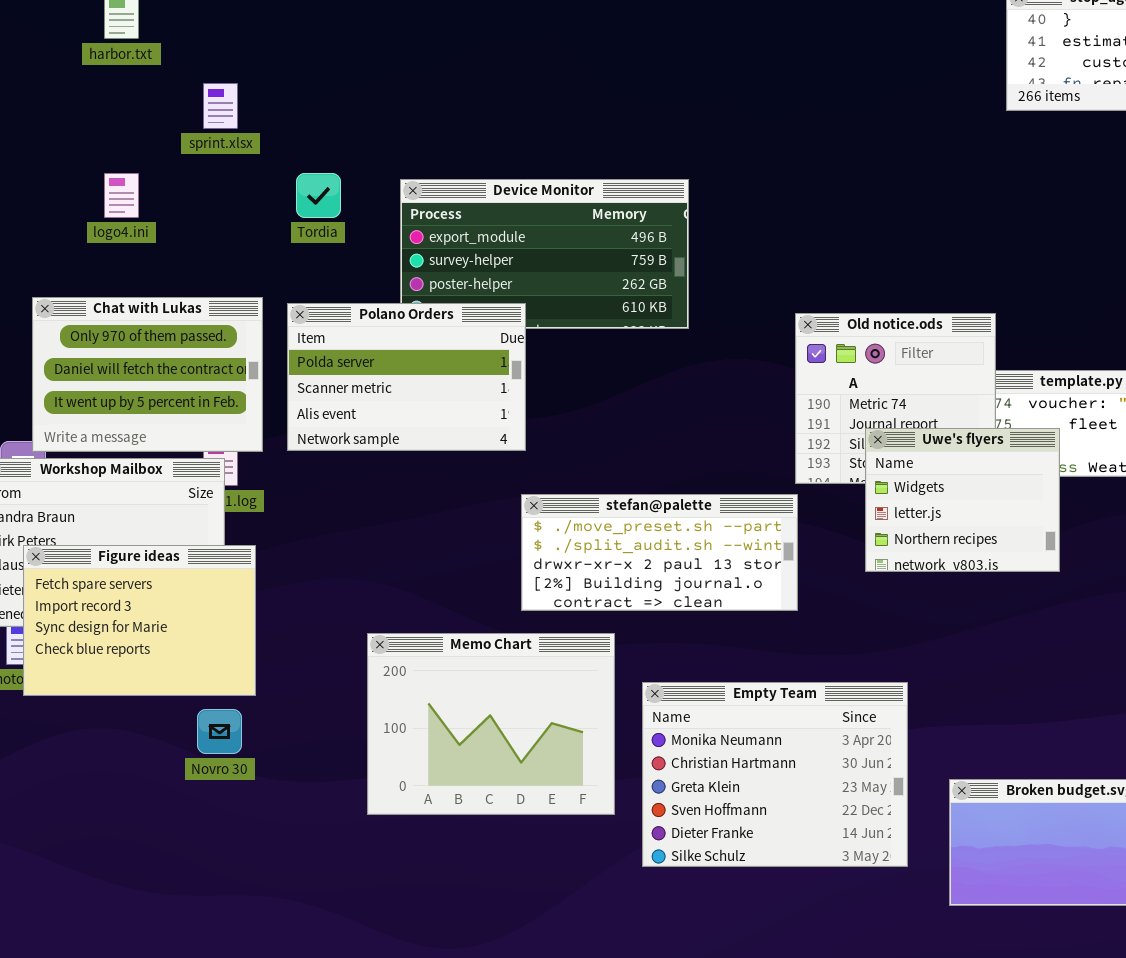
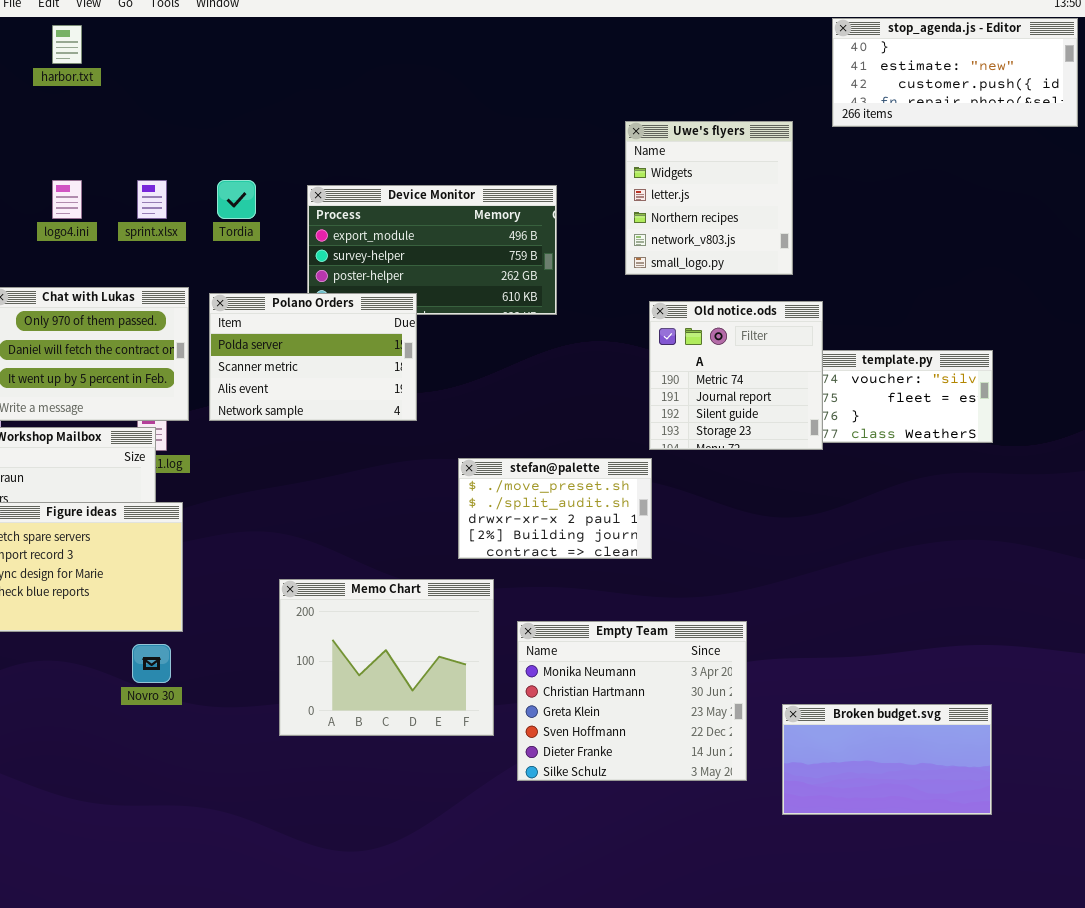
sprint.xlsx: [203,83,238,129] -> [137,180,167,219], moved
Uwe's flyers: [865,428,1060,572] -> [625,121,793,275], moved, resized
stefan@palette: [521,494,798,611] -> [458,458,652,559], resized

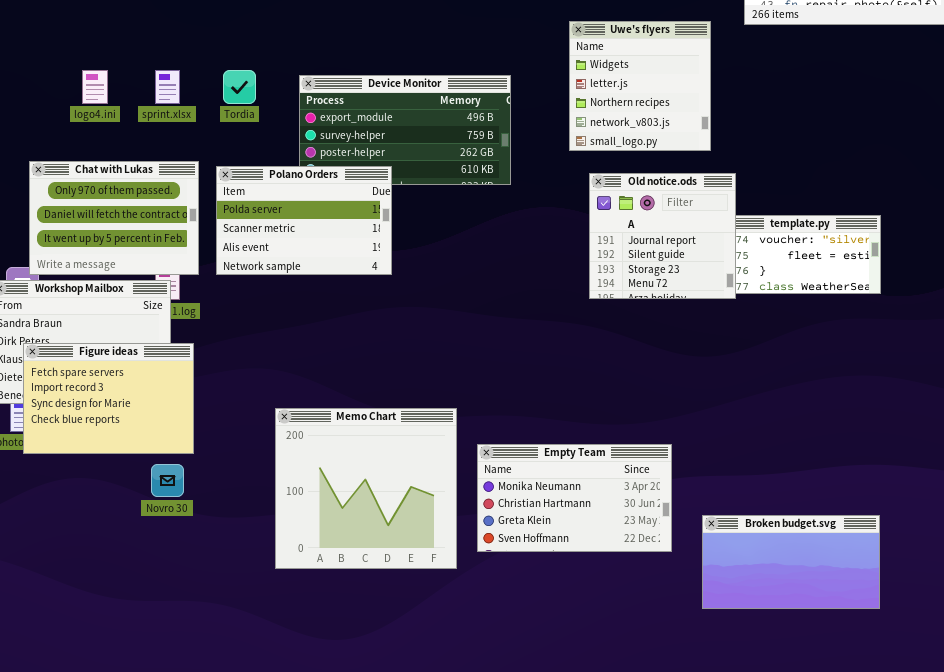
Old notice.ods: [649,301,823,450] -> [589,173,736,299], scrolled down 1 row
stefan@palette: [458,458,652,559] -> none, closed
Memo Chart: [279,579,494,736] -> [275,408,457,569], resized
Empty Team: [517,621,747,781] -> [477,444,672,552], resized

